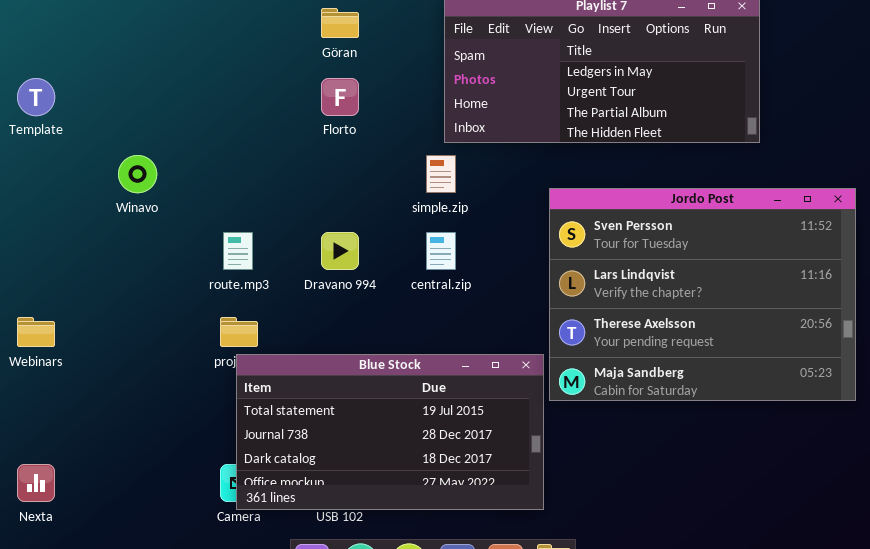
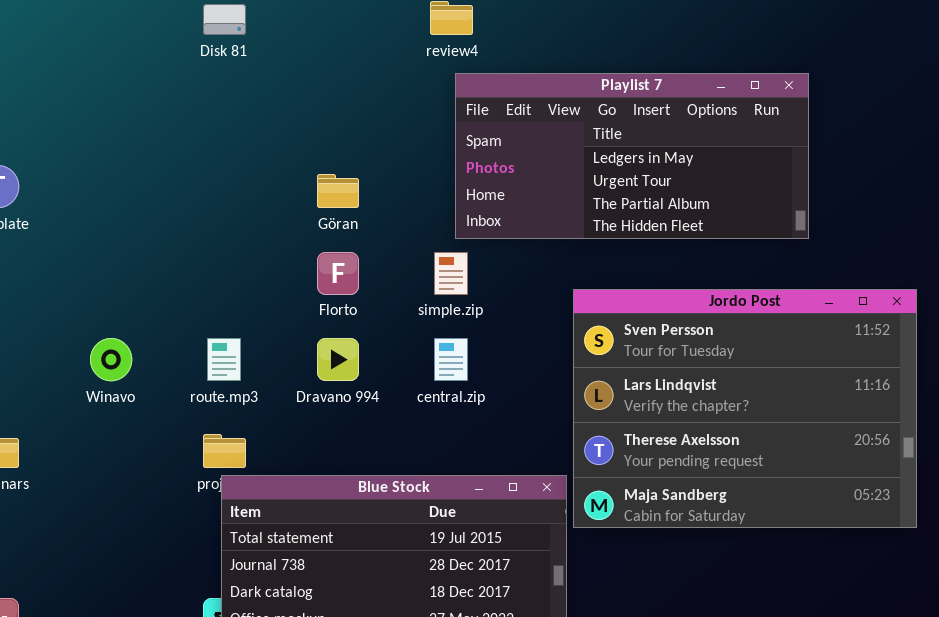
Göran: [321,8,359,38] -> [317,174,359,208], moved
Florto: [321,78,359,116] -> [317,252,359,295], moved
Winavo: [118,155,157,193] -> [90,338,132,381], moved

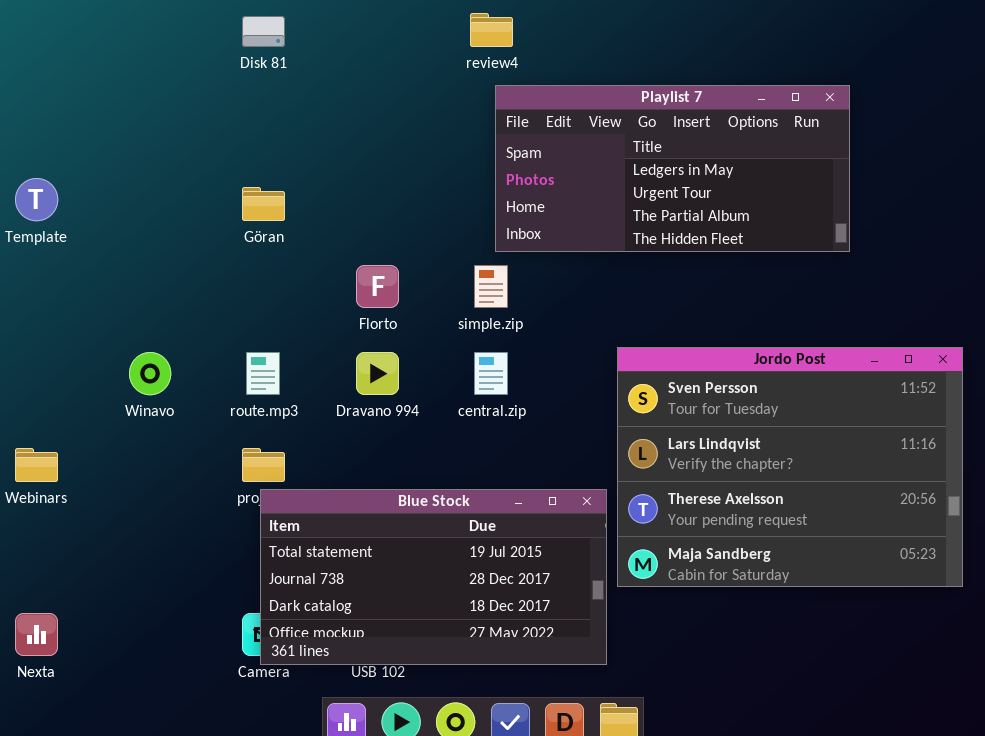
Göran: [317,174,359,208] -> [242,187,285,221], moved
Jordo Post: [573,289,917,528] -> [617,347,963,587], moved

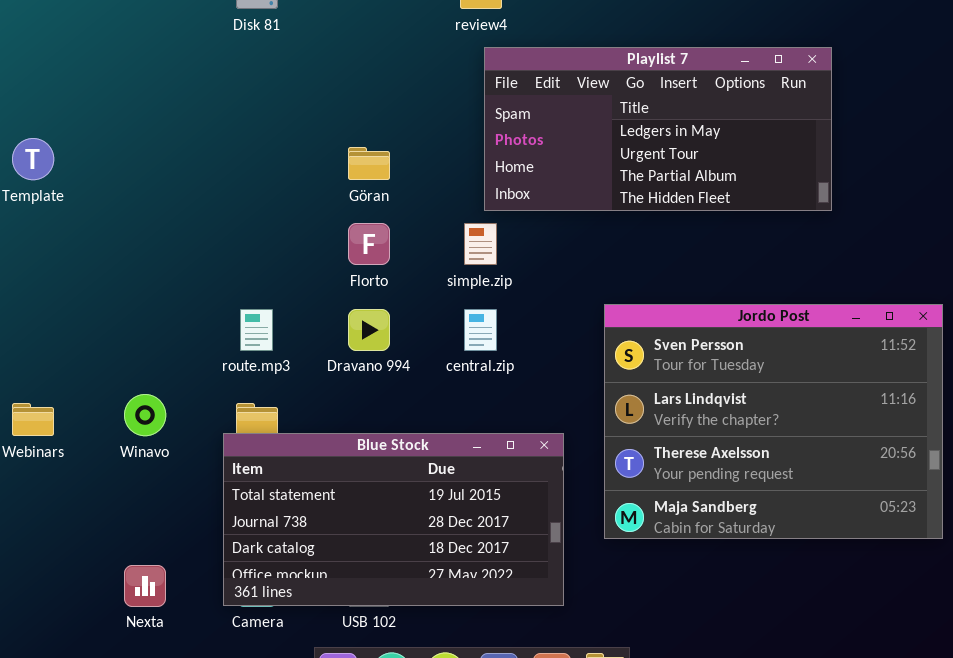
Göran: [242,187,285,221] -> [348,147,390,180], moved
Winavo: [129,352,171,395] -> [124,394,166,436], moved
Blue Stock: [260,489,607,665] -> [223,433,564,606], moved
Nexta: [15,613,58,656] -> [124,565,166,607], moved

